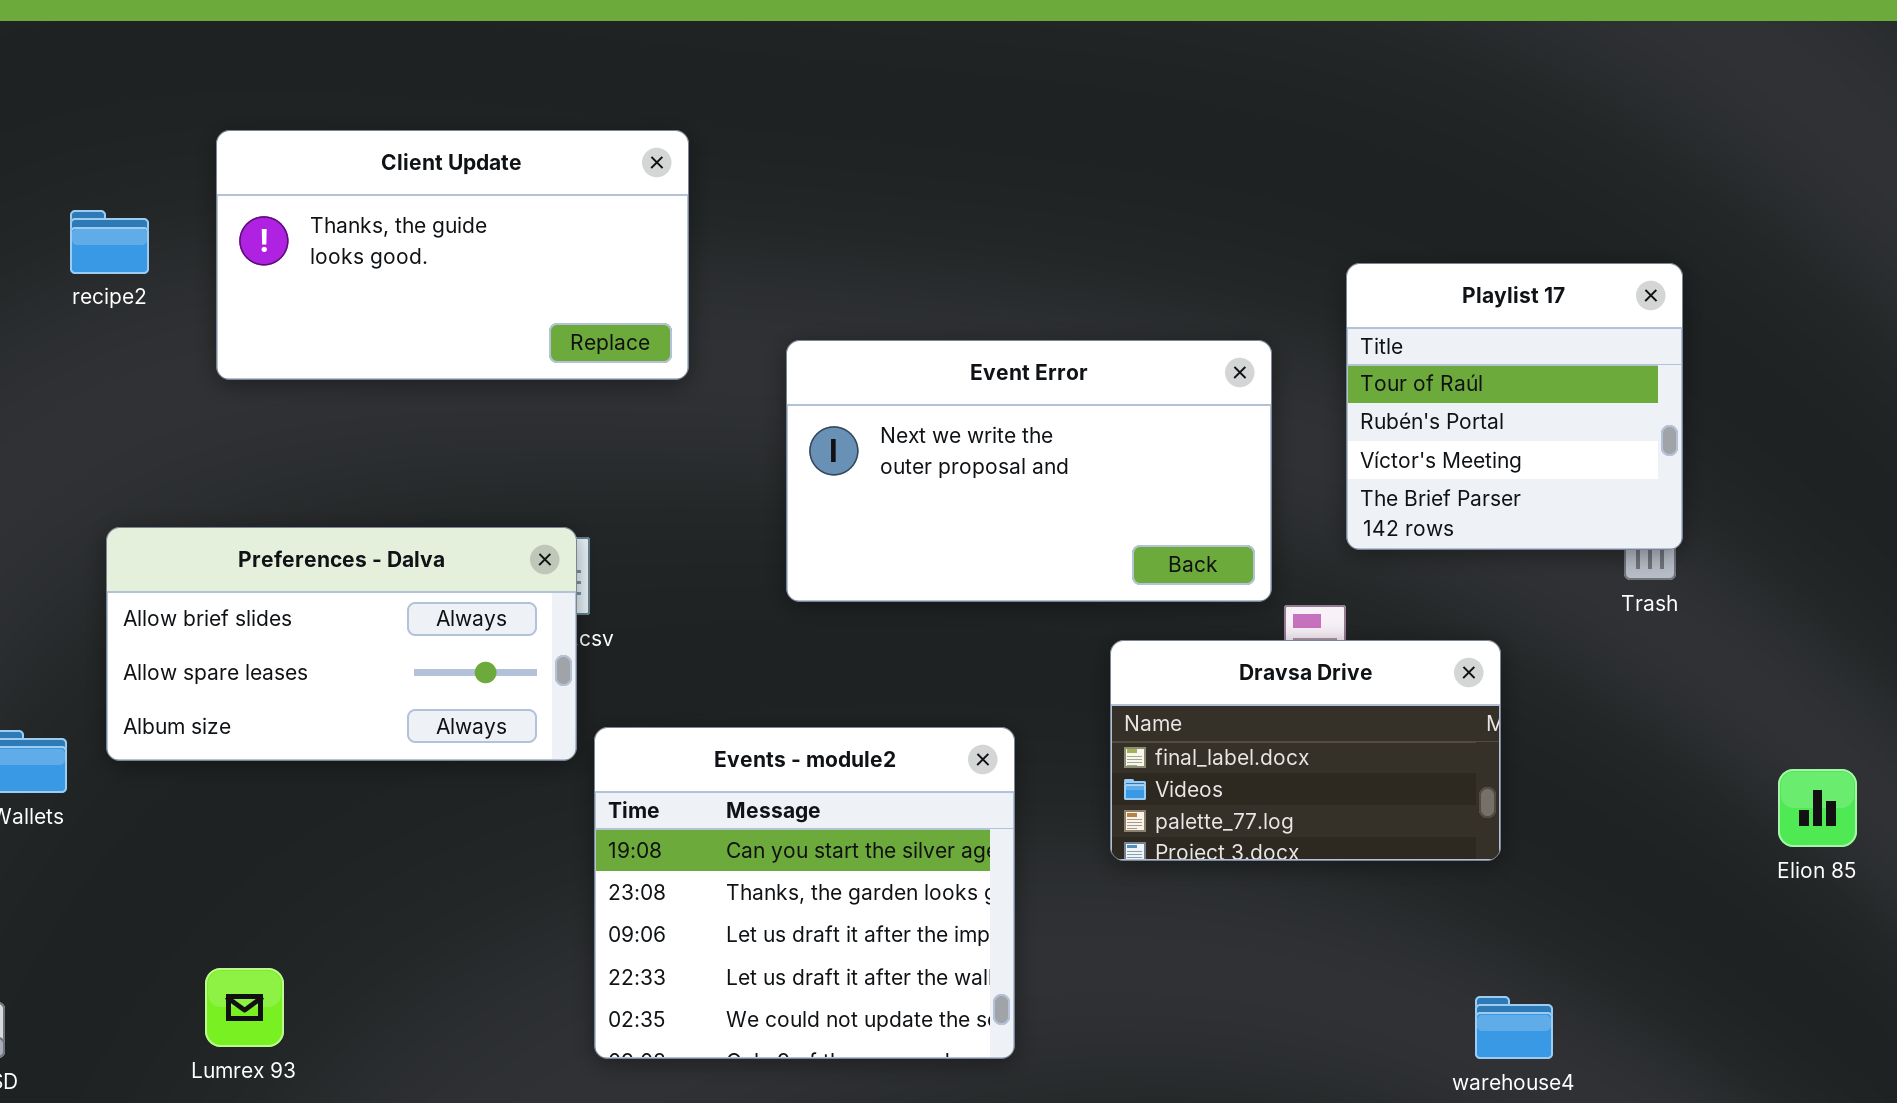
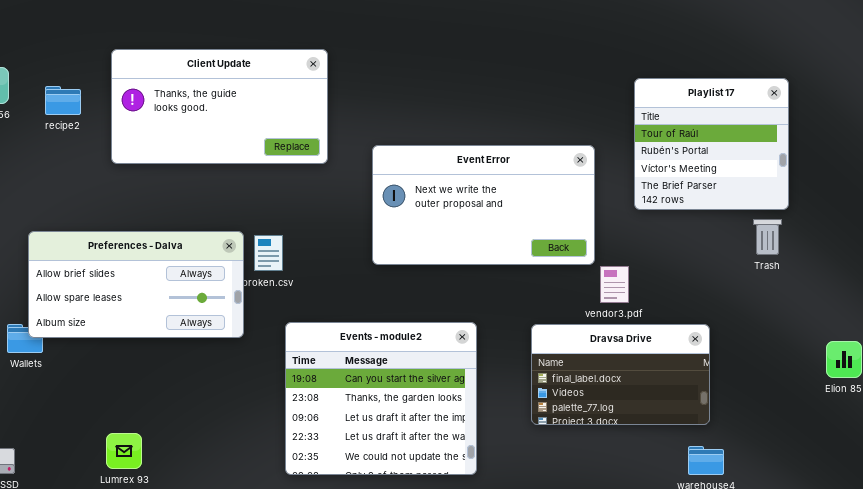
Playlist 17: [1346,263,1683,550] -> [634,78,789,210], moved
Preferences - Dalva: [106,527,577,761] -> [28,231,244,338], moved
Dravsa Drive: [1110,640,1501,861] -> [531,324,710,425], moved

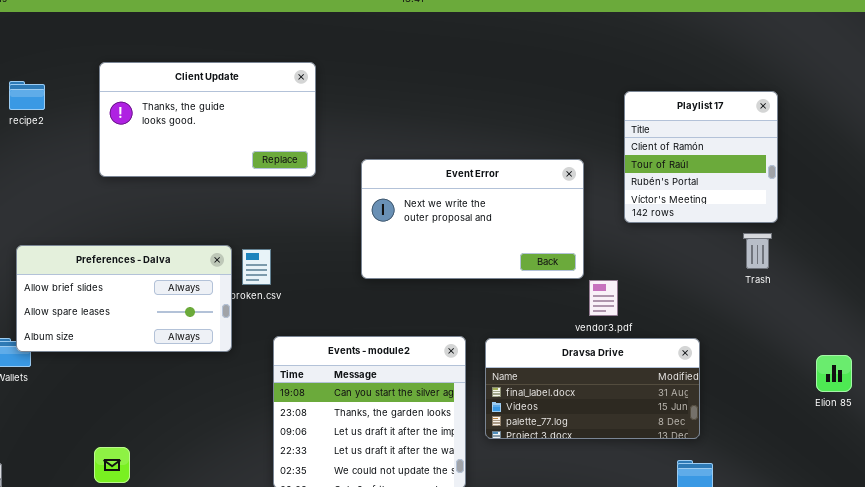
Playlist 17: [634,78,789,210] -> [624,91,778,223], scrolled up 1 row
recipe2: [45,86,81,115] -> [9,81,45,110], moved
Dravsa Drive: [531,324,710,425] -> [485,338,700,439], resized

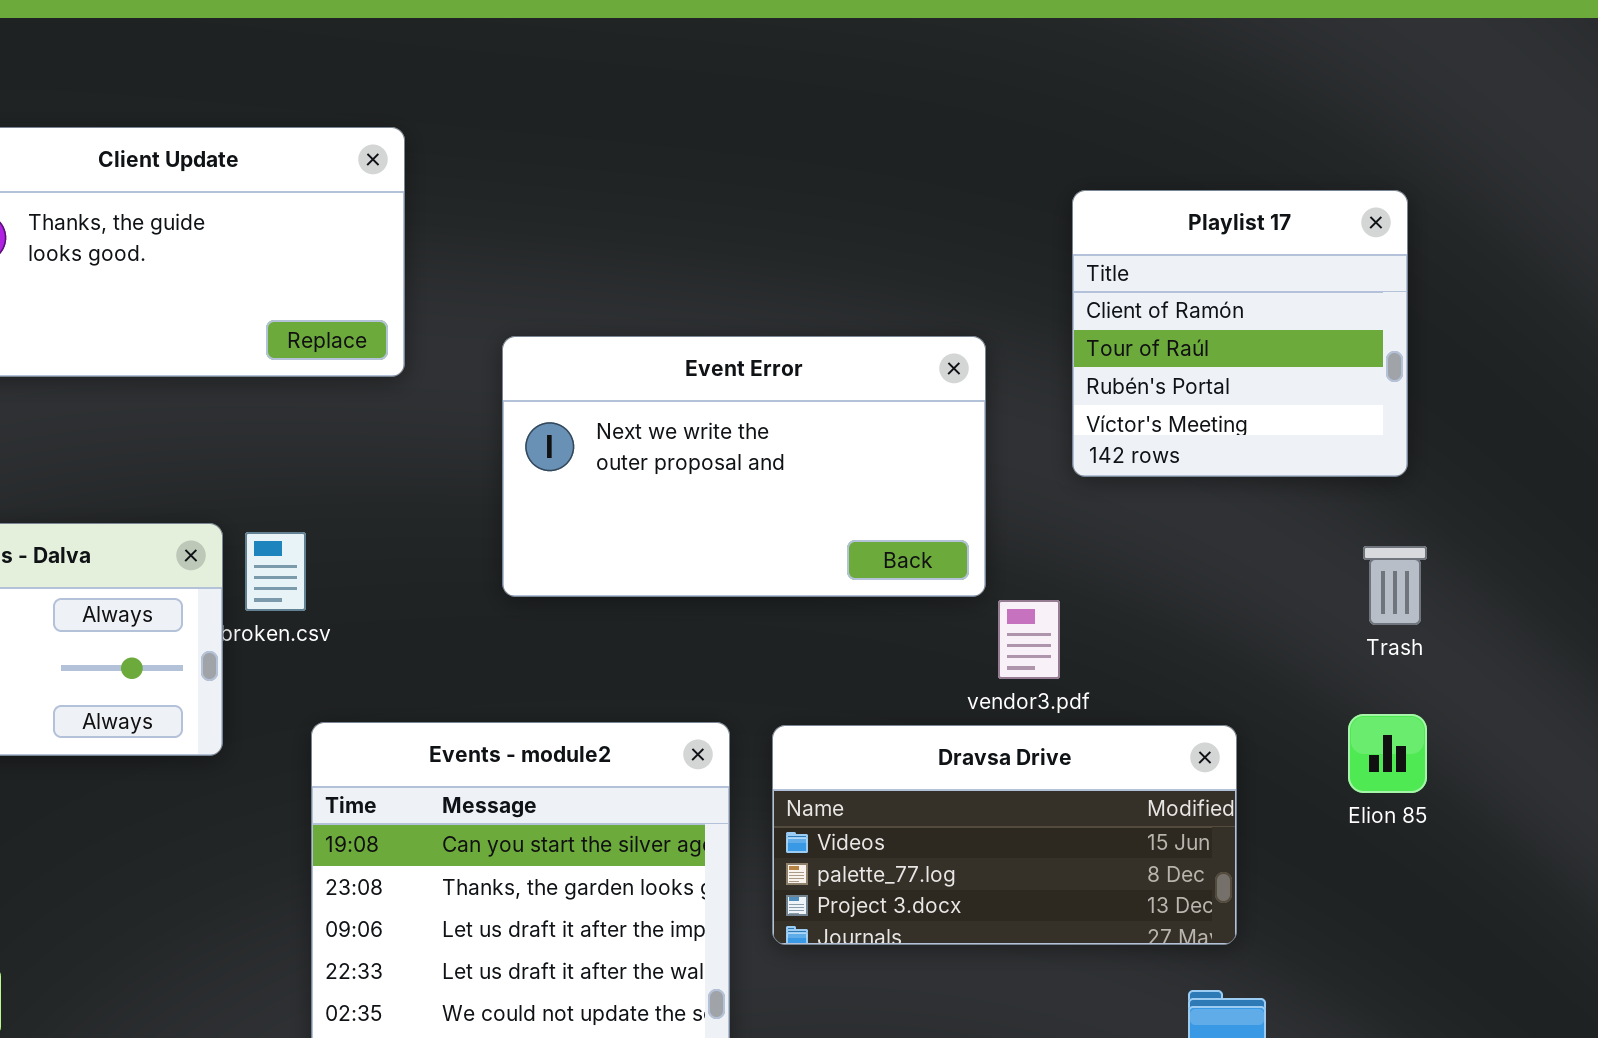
Trash: [743,233,772,269] -> [1363,546,1427,625], moved
Dravsa Drive: [485,338,700,439] -> [772,725,1237,945], scrolled down 1 row
Elion 85: [816,355,852,392] -> [1348,714,1427,793], moved

